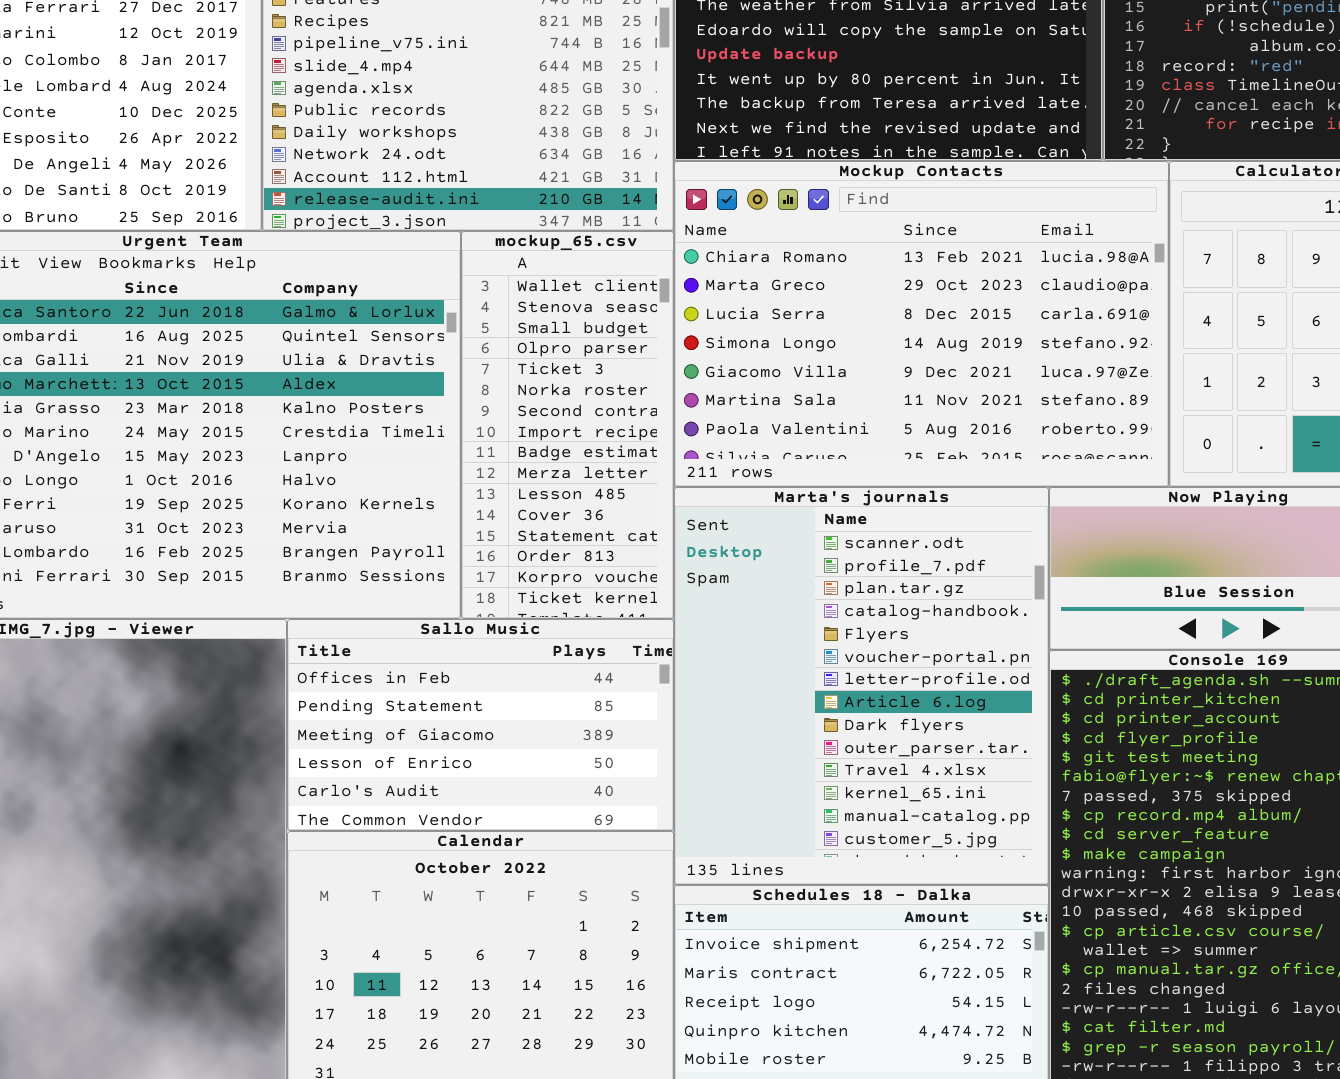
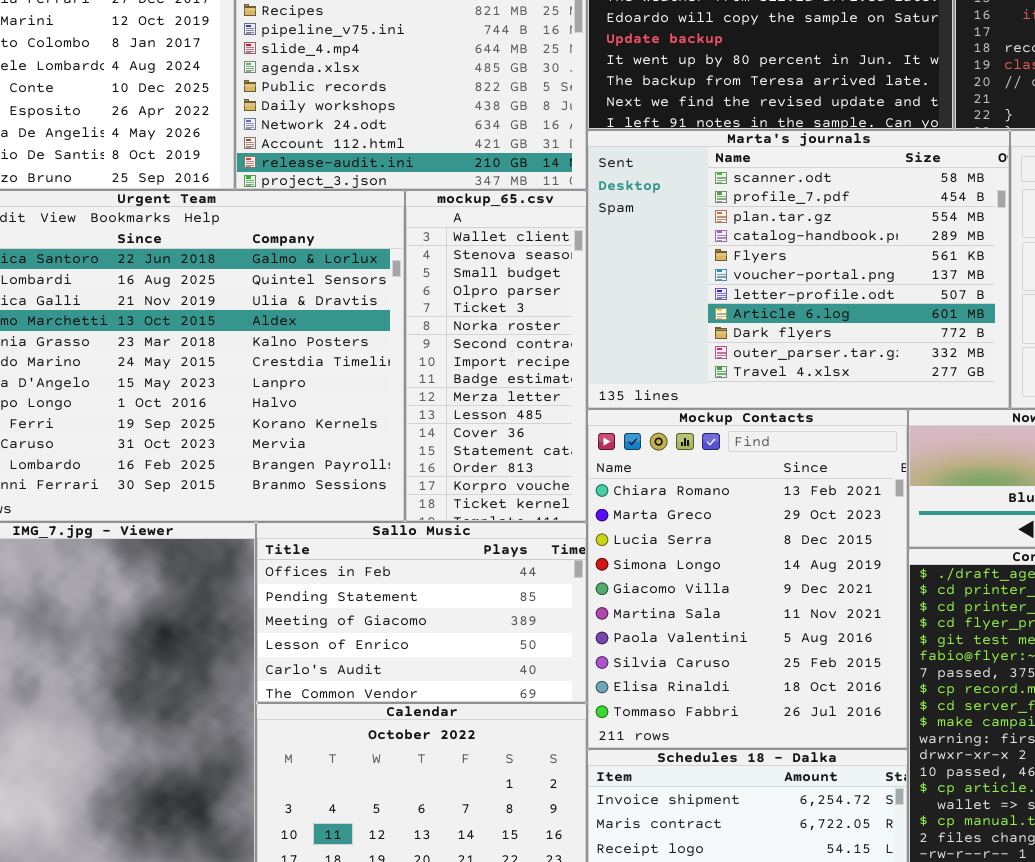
Mockup Contacts: [674,161,1169,487] -> [587,409,908,749], moved, resized
Marta's journals: [674,487,1049,885] -> [587,130,1010,409], moved, resized

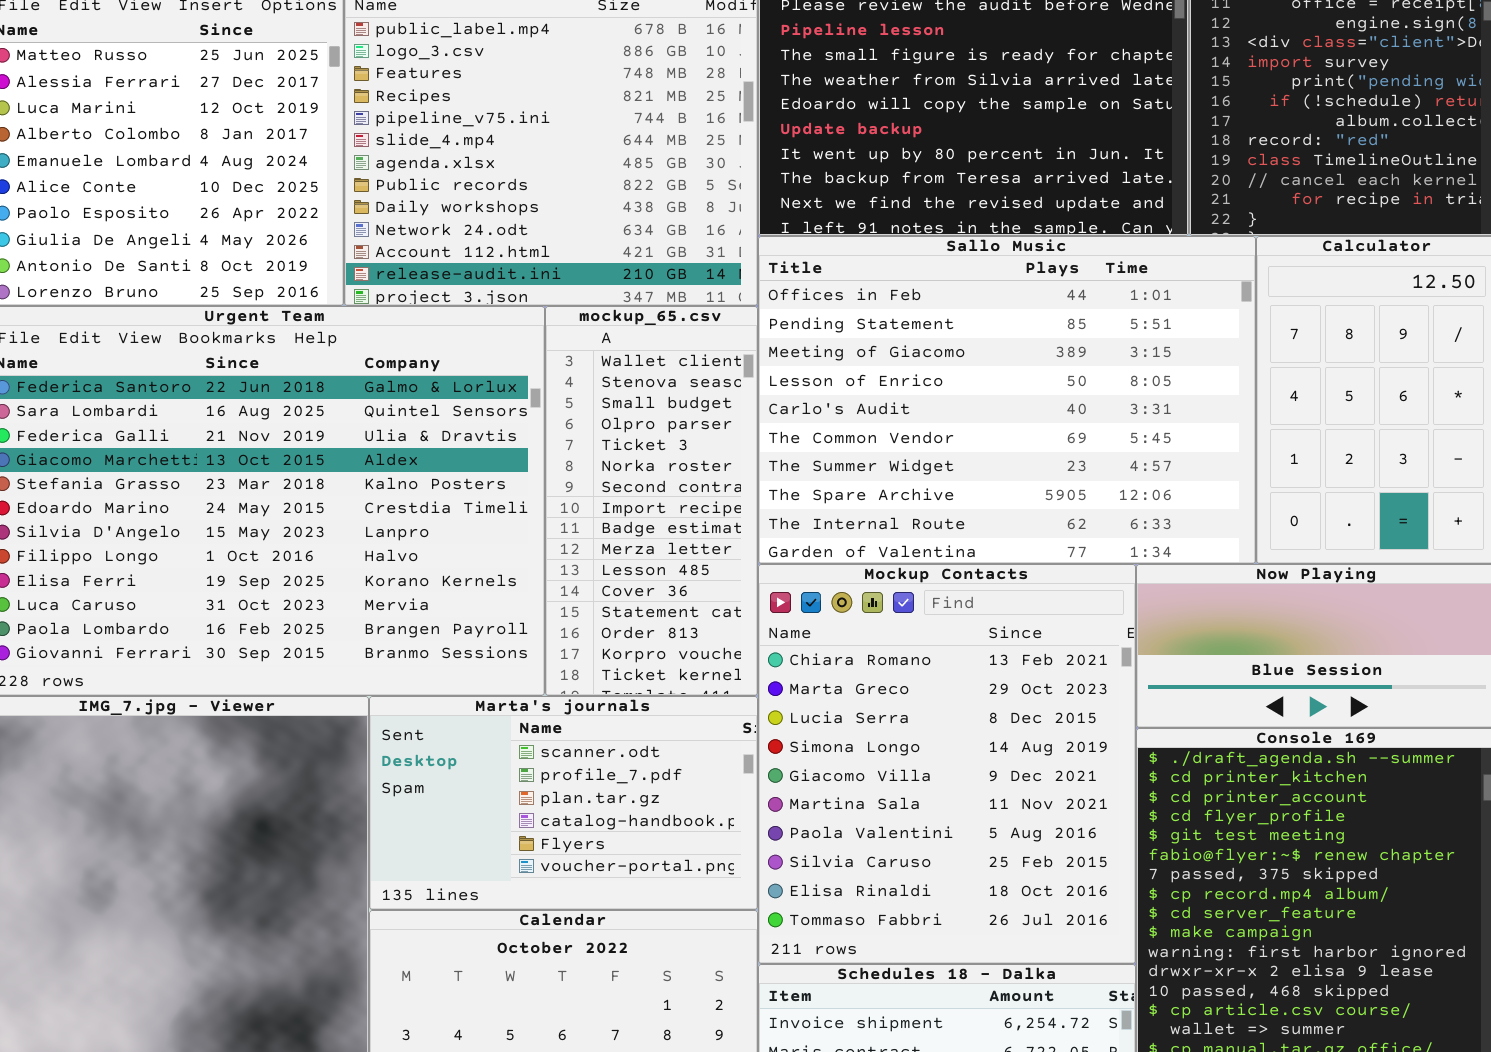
Marta's journals: [587,130,1010,409] -> [369,696,758,910], moved, resized
Sallo Music: [256,522,587,703] -> [758,236,1256,564], moved, resized

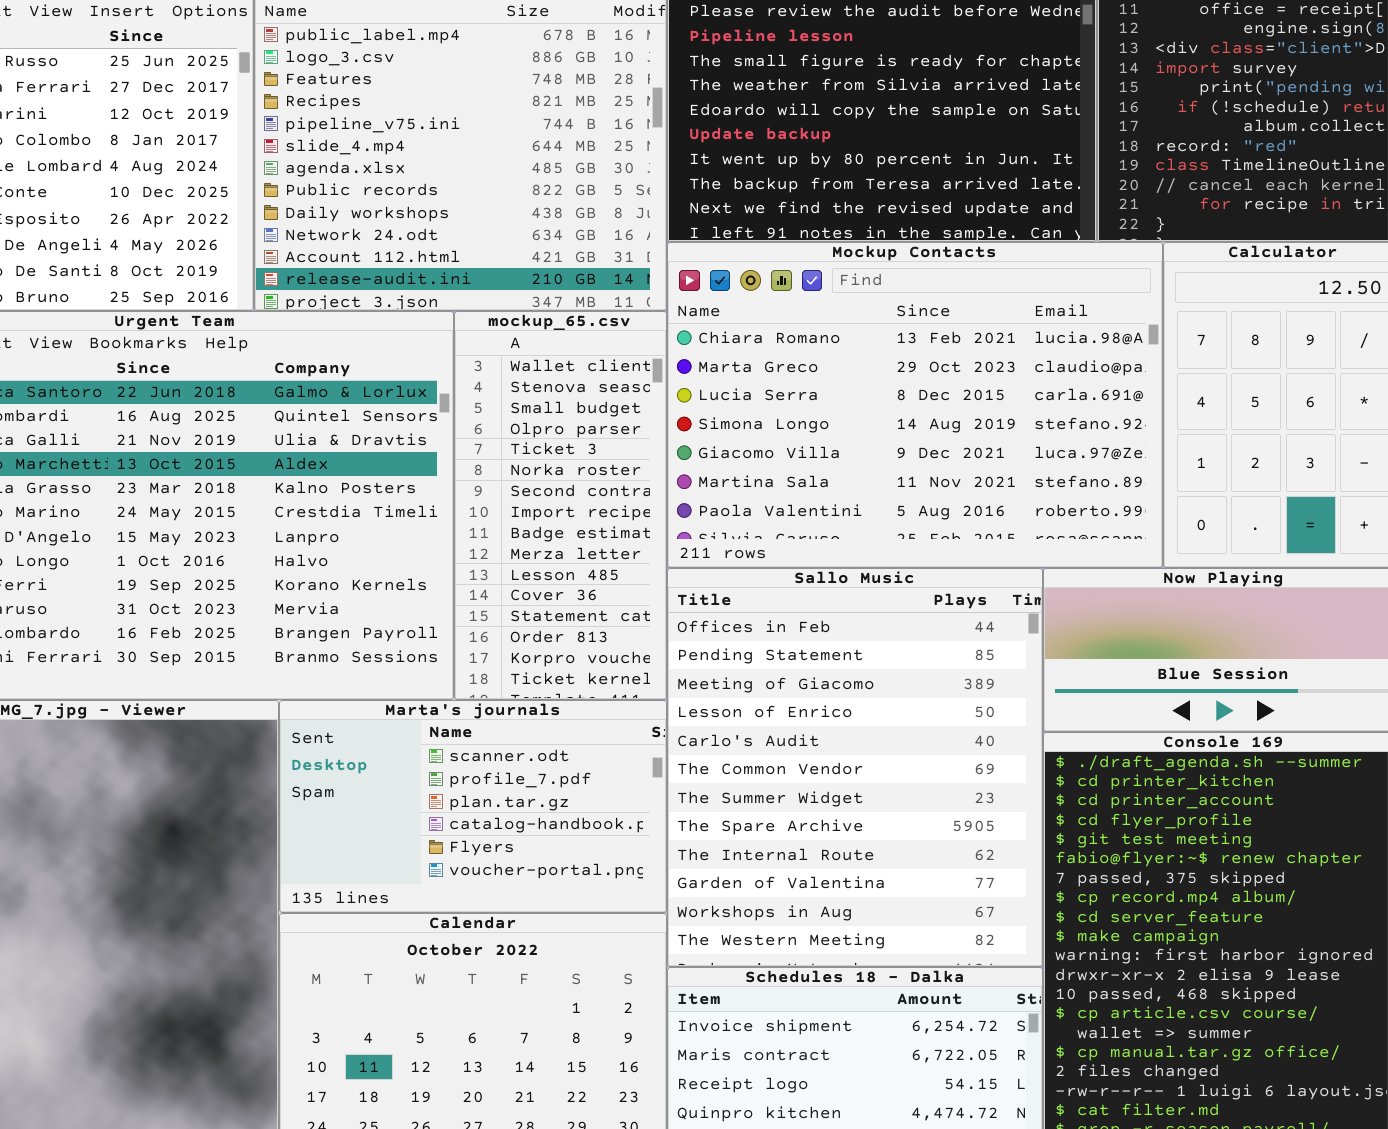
Sallo Music: [758,236,1256,564] -> [667,568,1043,967], moved, resized
Mockup Contacts: [758,564,1136,964] -> [667,242,1163,568], moved, resized

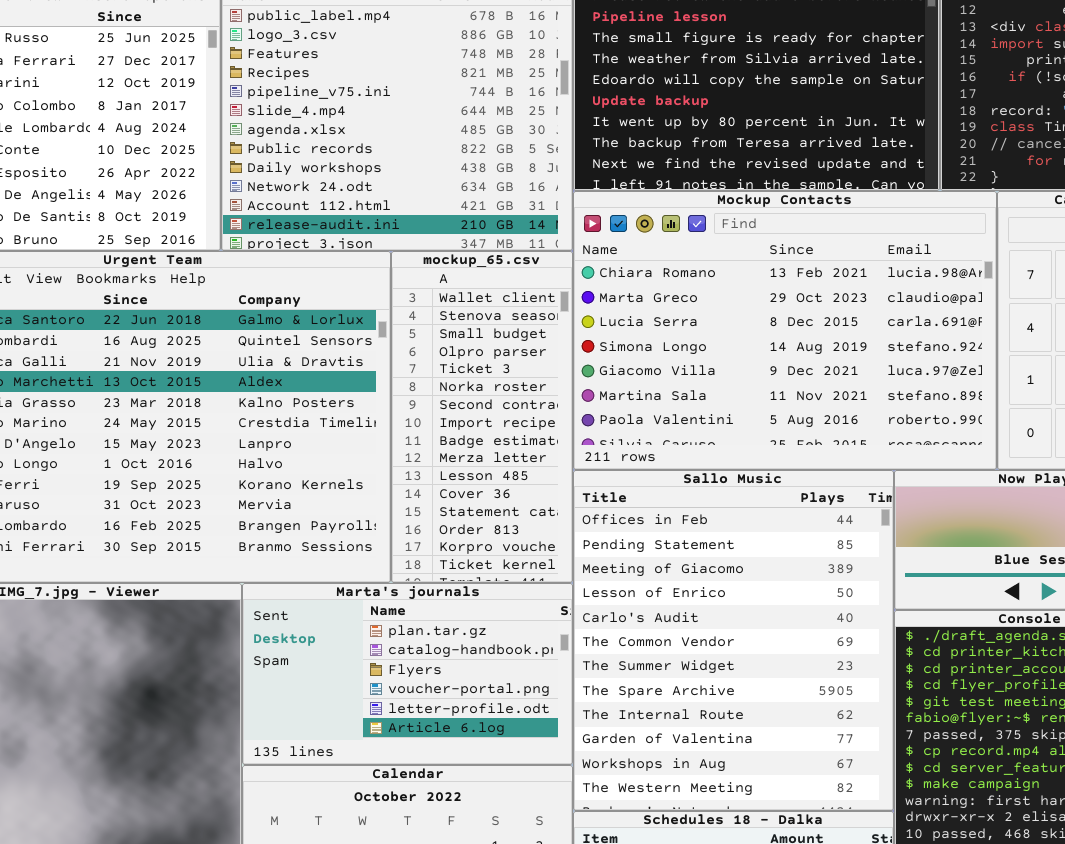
Marta's journals: [279,700,667,913] -> [242,583,573,765], scrolled down 2 rows

